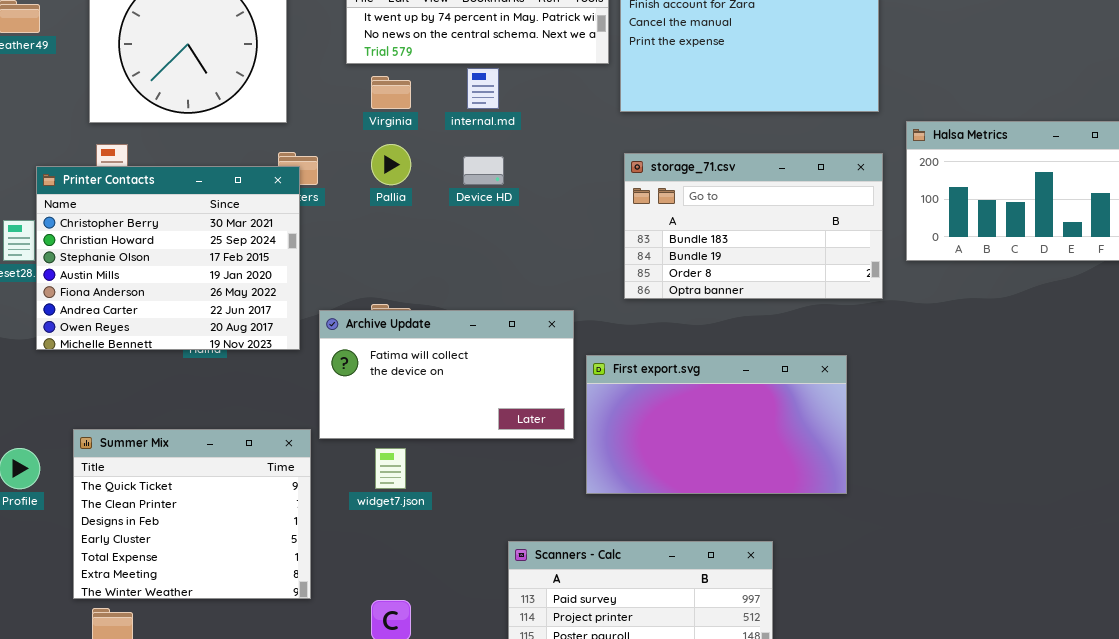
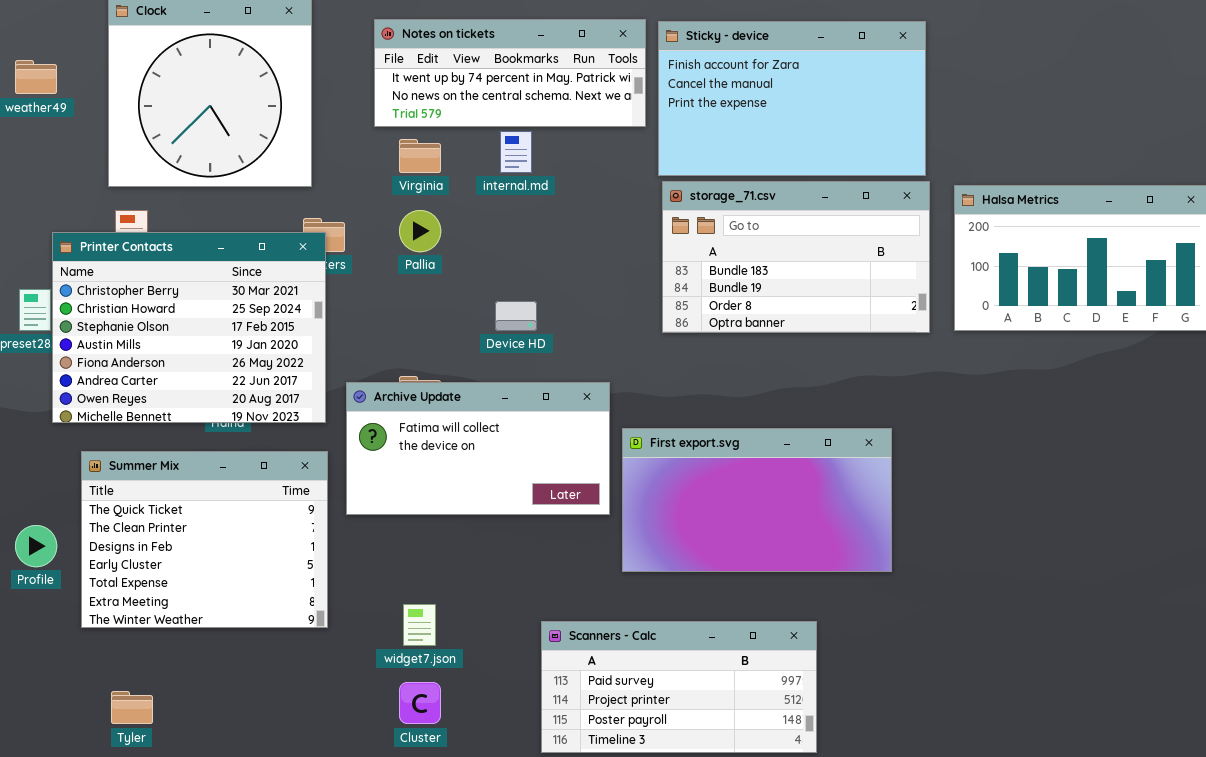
storage_71.csv: [624,153,883,299] -> [662,181,930,333], moved
Device HD: [463,156,504,185] -> [495,301,537,331], moved
Summer Mix: [73,429,311,599] -> [81,451,328,628], moved
widget7.json: [375,448,406,489] -> [403,604,436,646], moved

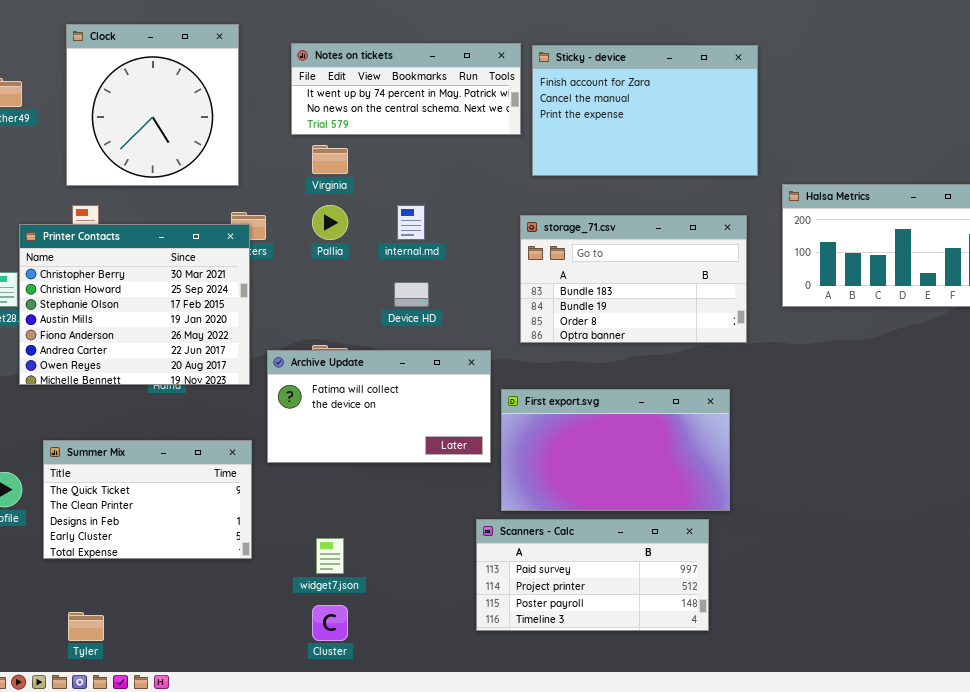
internal.md: [500,131,532,173] -> [397,205,425,240], moved
storage_71.csv: [662,181,930,333] -> [520,215,747,343], moved
Summer Mix: [81,451,328,628] -> [43,440,252,559], resized
Scanners - Calc: [541,621,817,753] -> [476,519,709,631], moved

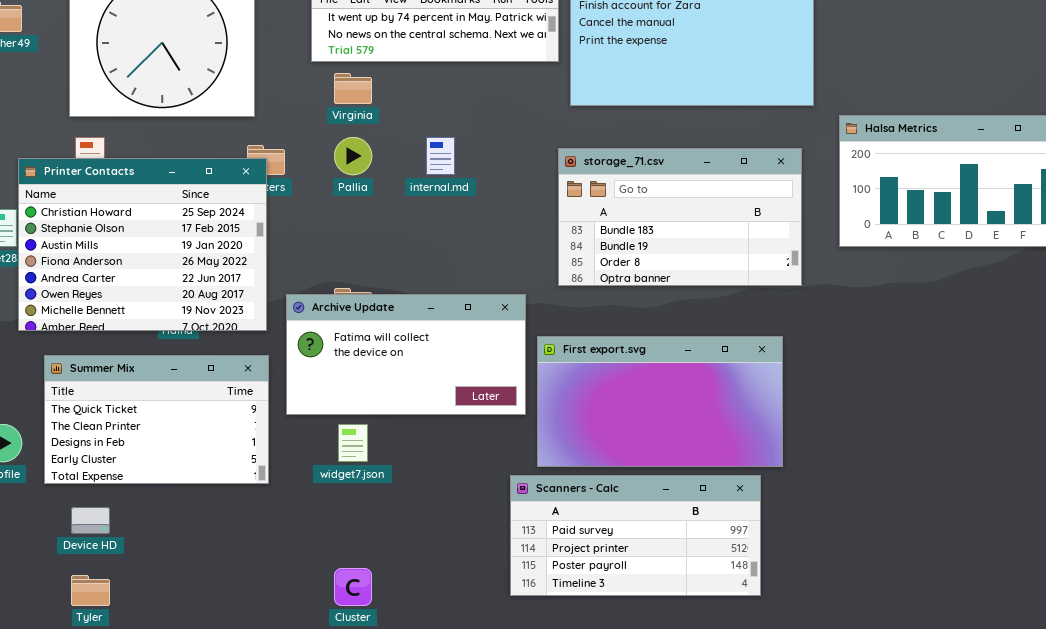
Printer Contacts: [19,224,250,385] -> [18,158,267,331], scrolled down 1 row
Device HD: [394,282,429,307] -> [71,507,110,534], moved
Summer Mix: [43,440,252,559] -> [44,355,269,484], moved
widget7.json: [316,538,344,574] -> [338,424,368,462], moved

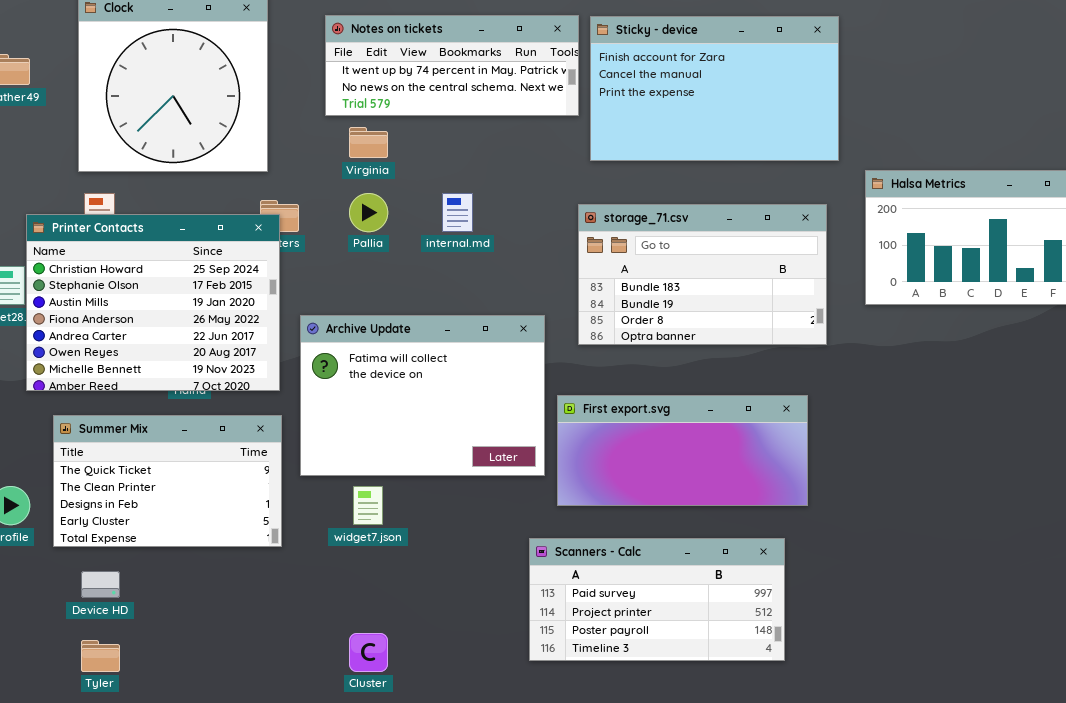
Archive Update: [286,294,526,415] -> [300,315,545,476], resized
First export.svg: [537,336,783,467] -> [557,395,808,506], resized

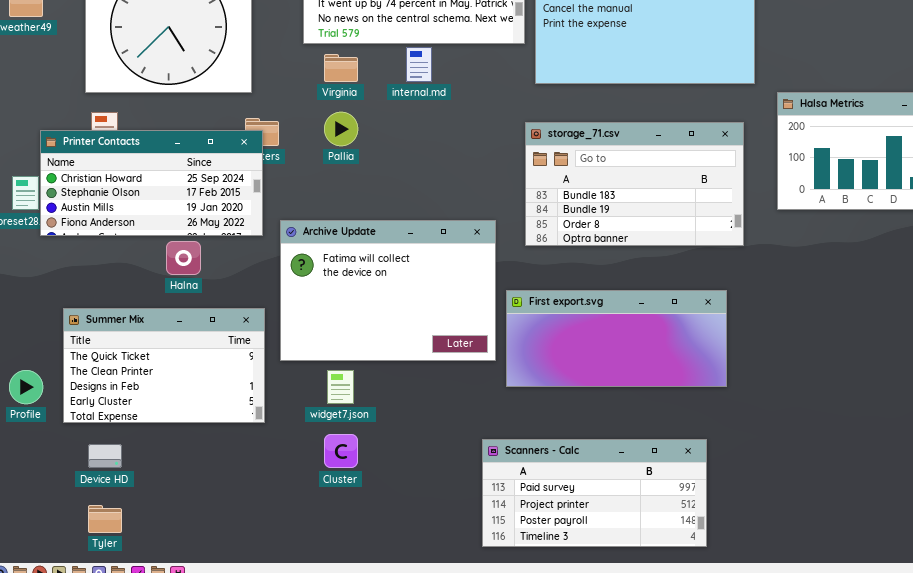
internal.md: [442,193,473,232] -> [406,47,432,82], moved
Printer Contacts: [26,214,280,391] -> [40,130,263,236], resized
Scanners - Calc: [529,538,785,661] -> [482,439,707,547], moved
Cluster: [349,633,388,672] -> [324,434,358,468], moved

